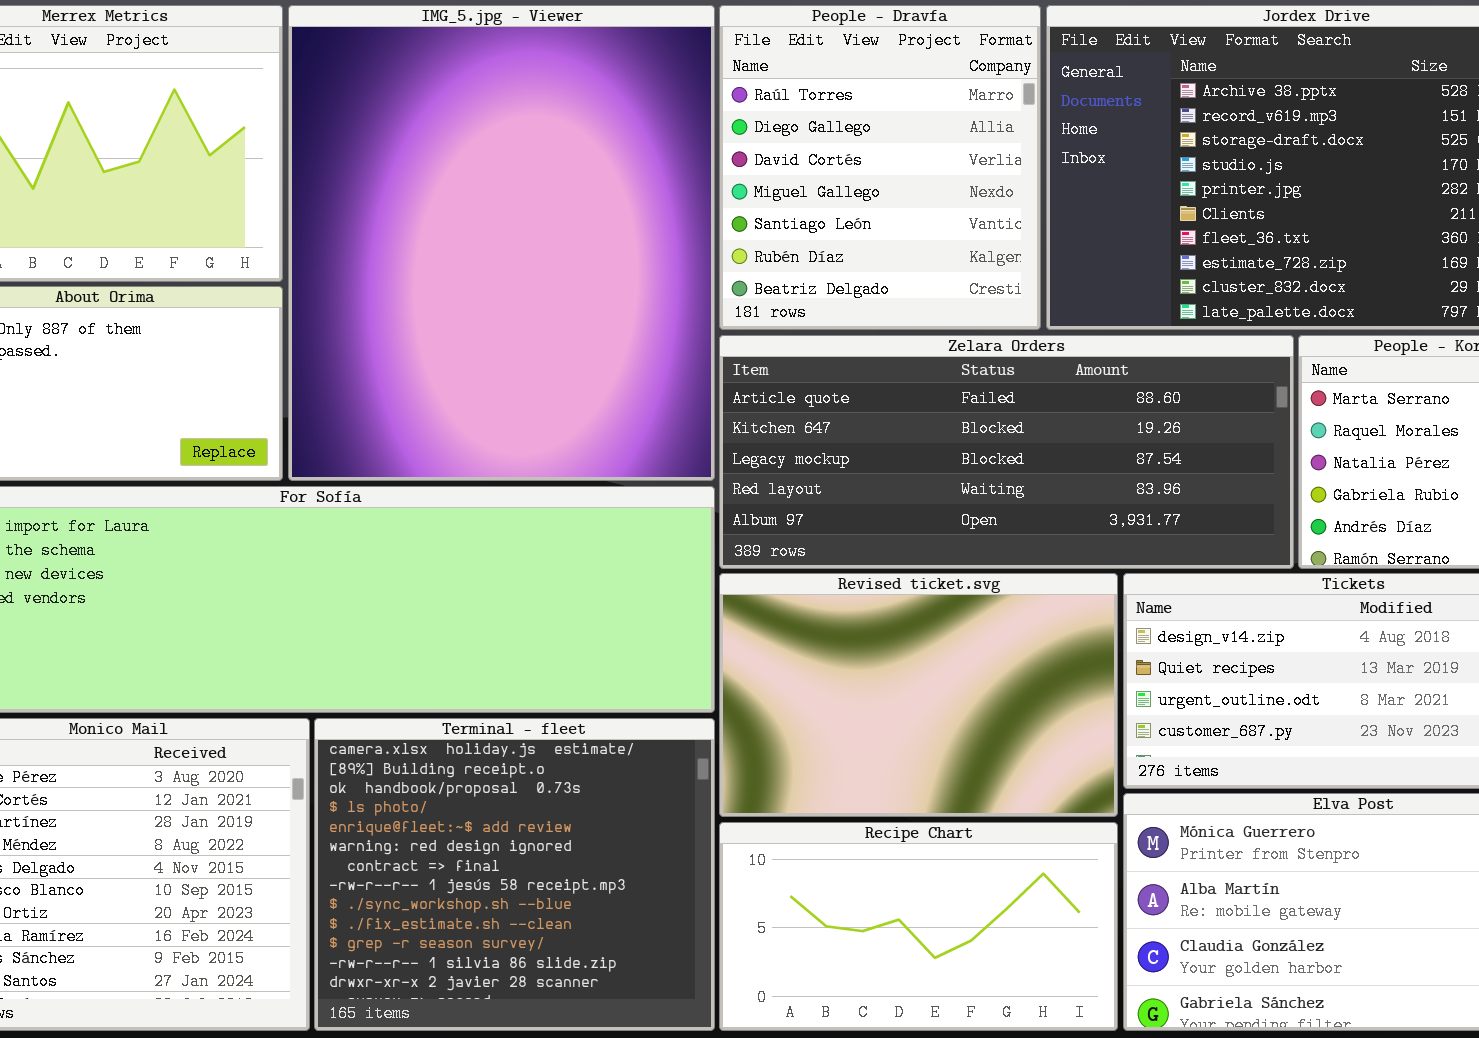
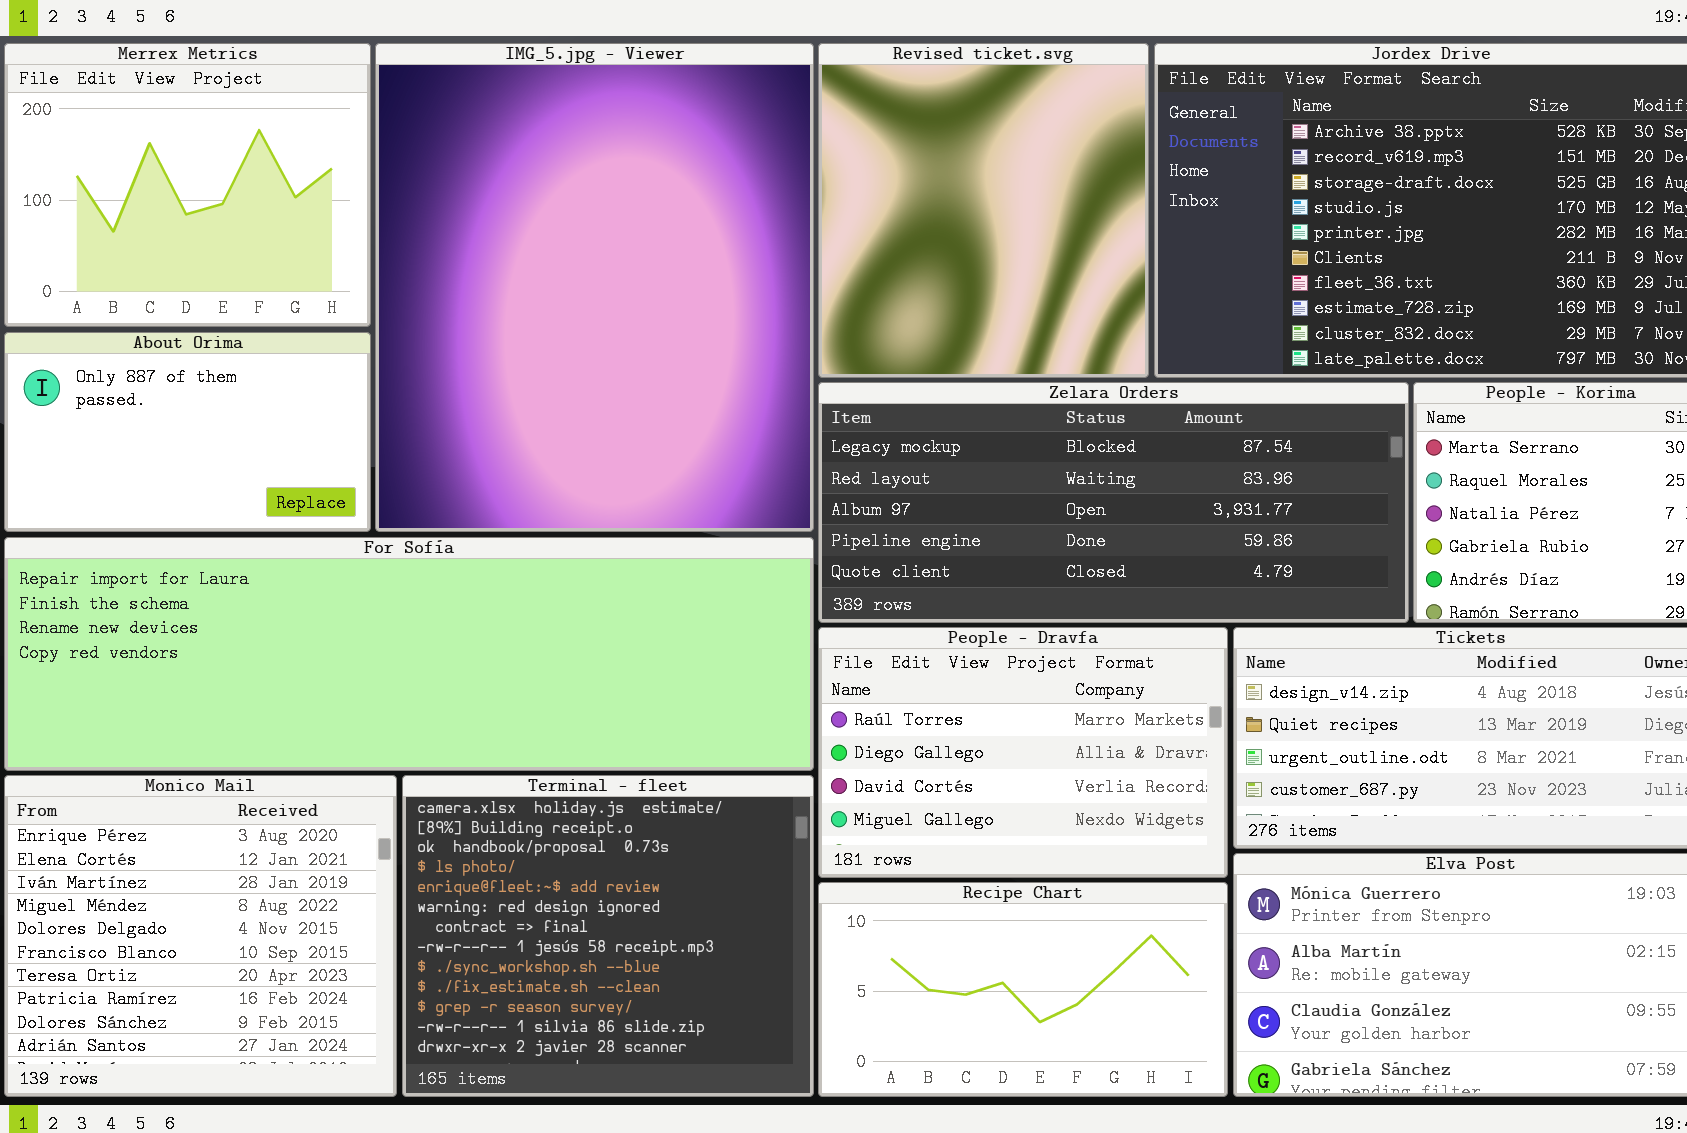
People - Dravfa: [719,5,1041,330] -> [818,627,1228,878], moved, resized
Zelara Orders: [719,335,1294,569] -> [818,382,1409,623], scrolled down 2 rows
Revised ticket.svg: [719,573,1118,817] -> [818,43,1149,378], moved, resized

